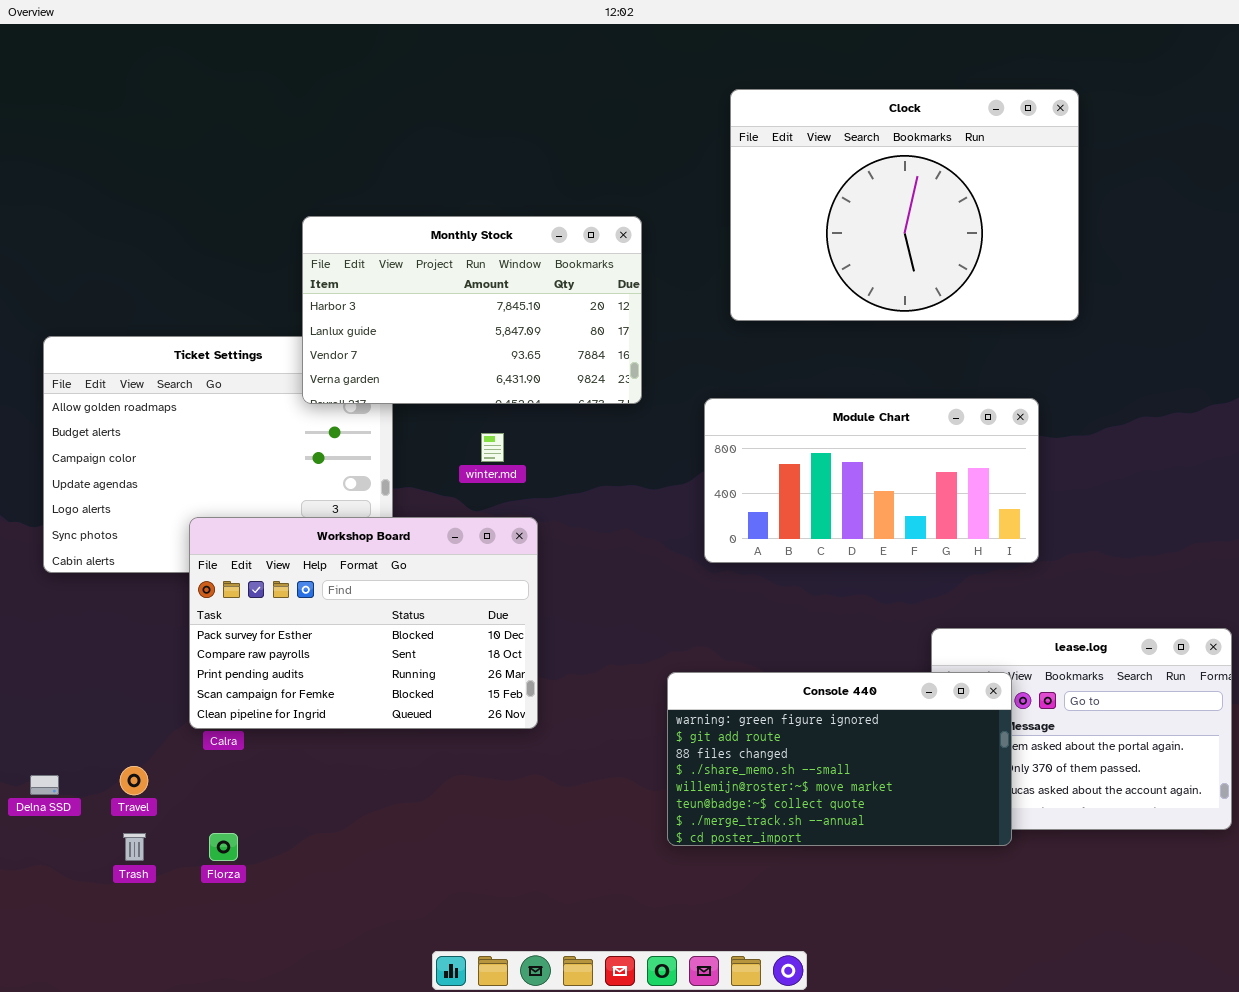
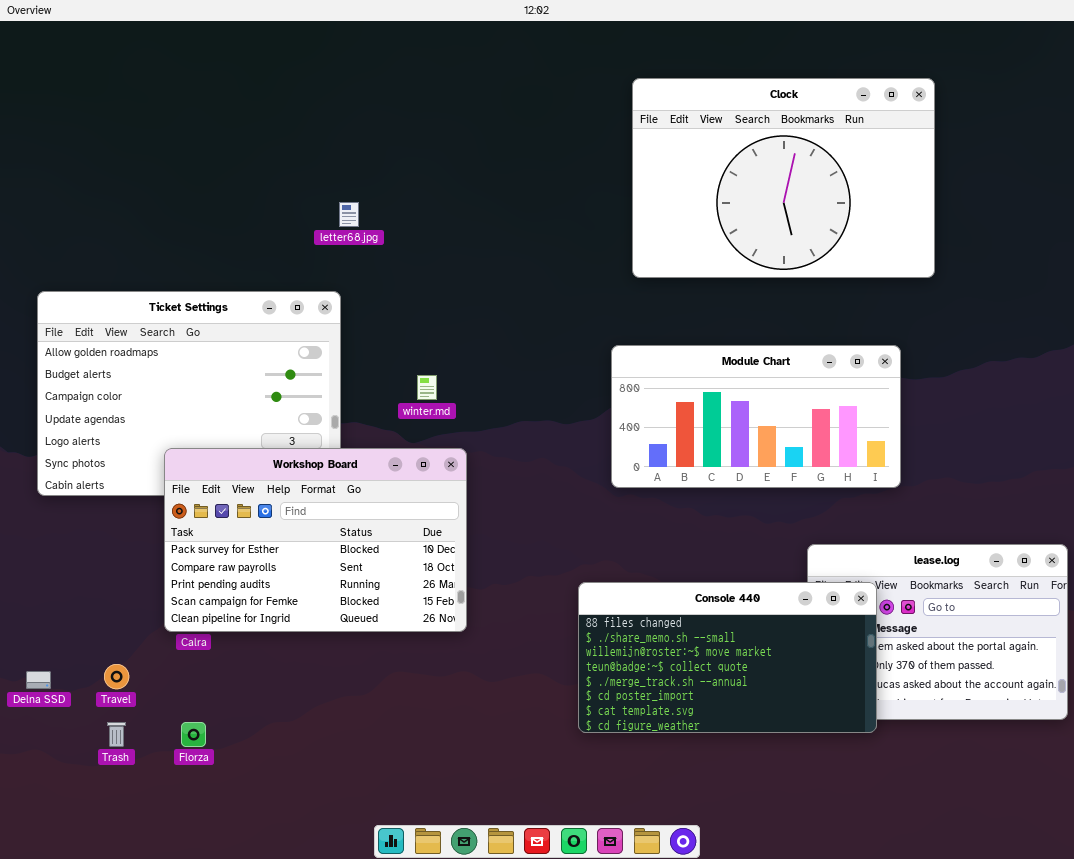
Monthly Stock: [302,216,642,404] -> none, closed
Console 440: [667,672,1012,846] -> [578,582,877,733], scrolled down 2 rows

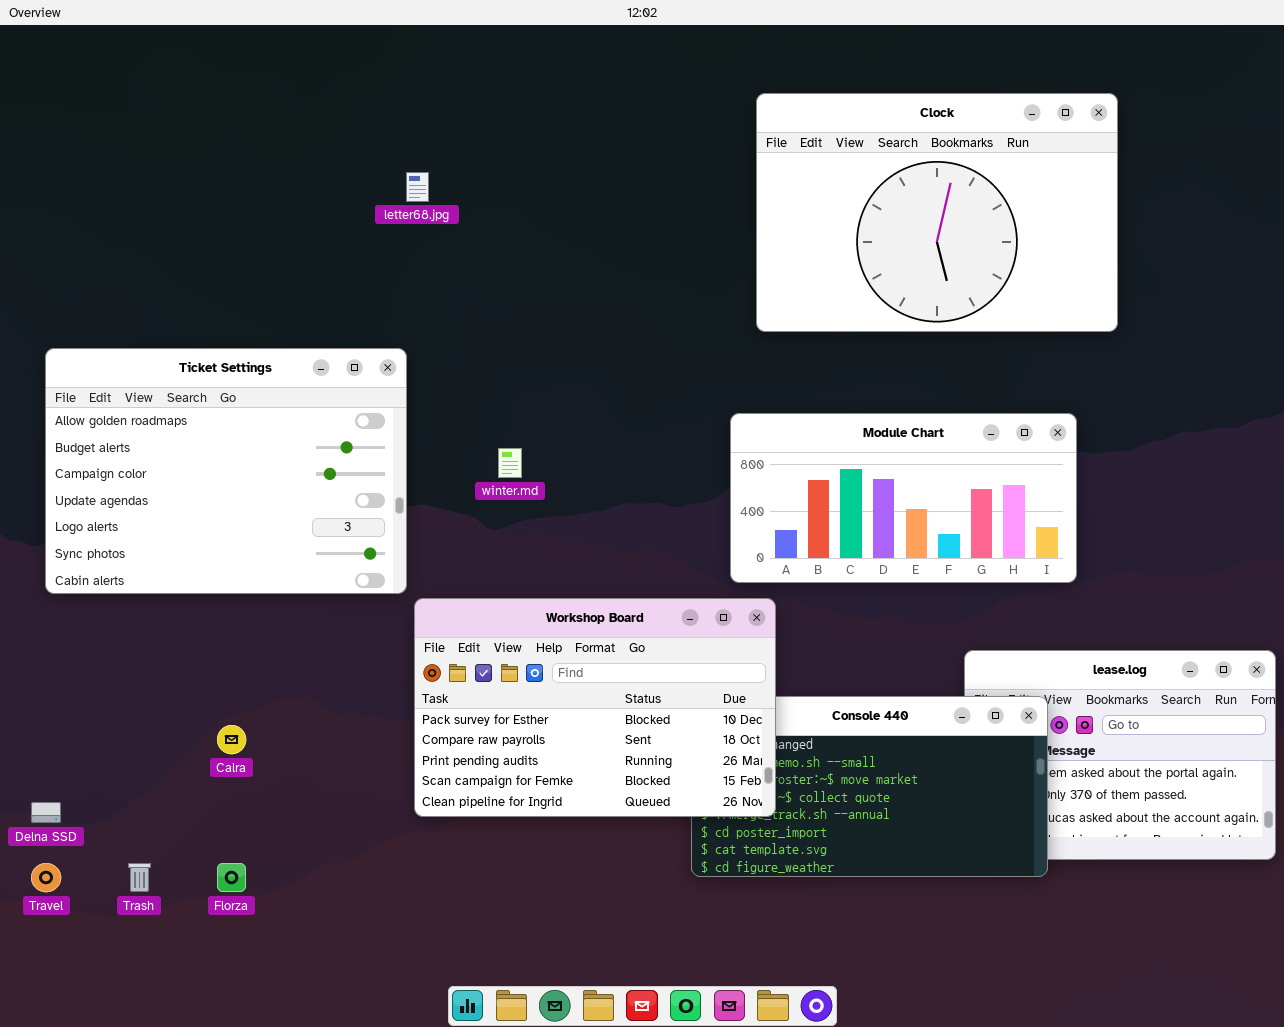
letter68.jpg: [339,202,359,227] -> [406,172,429,202], moved
Workshop Board: [164,448,467,632] -> [414,598,776,817], moved
Travel: [104,664,129,689] -> [31,863,61,892], moved

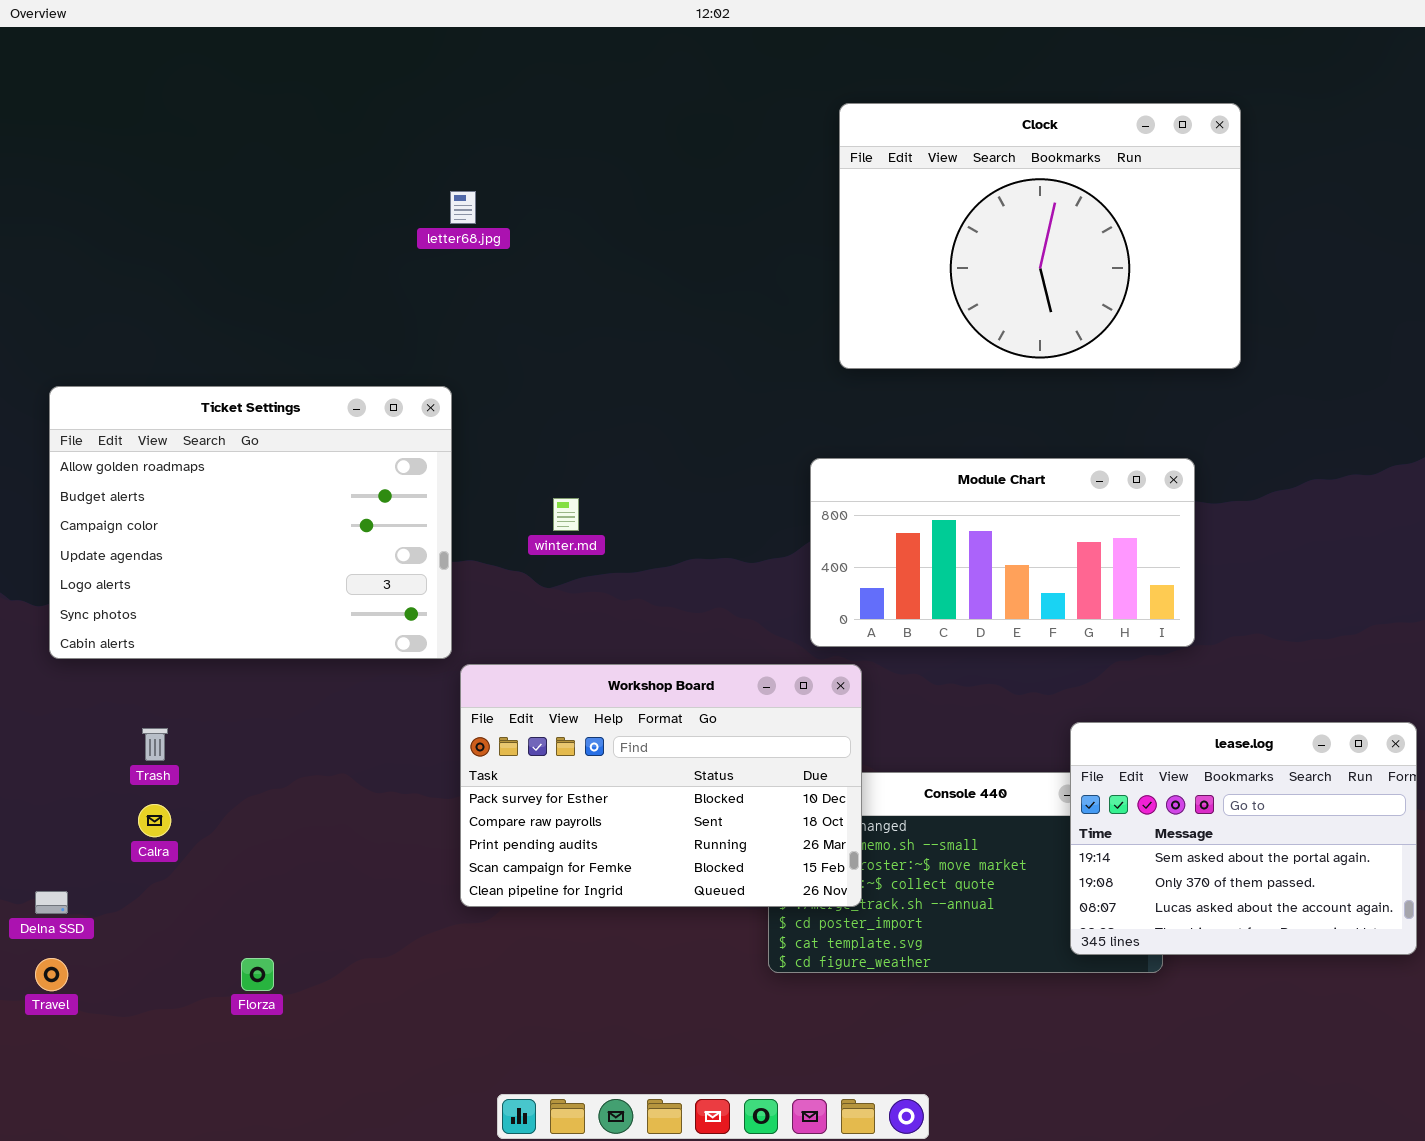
lease.log: [964,650,1276,860] -> [1070,722,1417,955], raised
Calra: [217,725,246,754] -> [138,804,171,837], moved
Trash: [128,863,151,892] -> [142,728,168,761], moved

